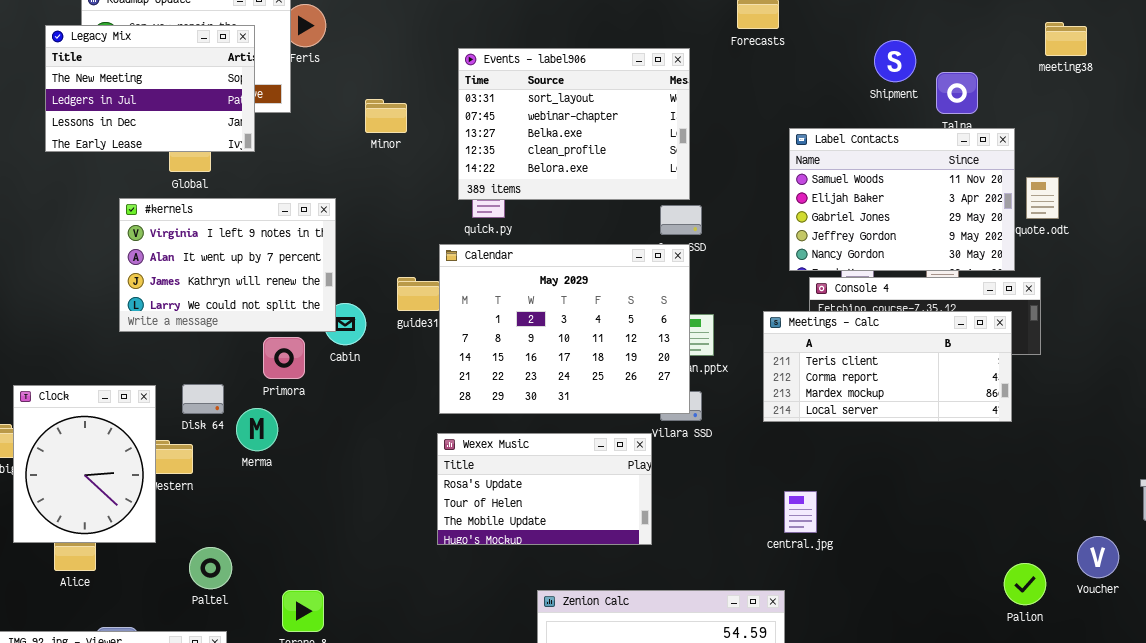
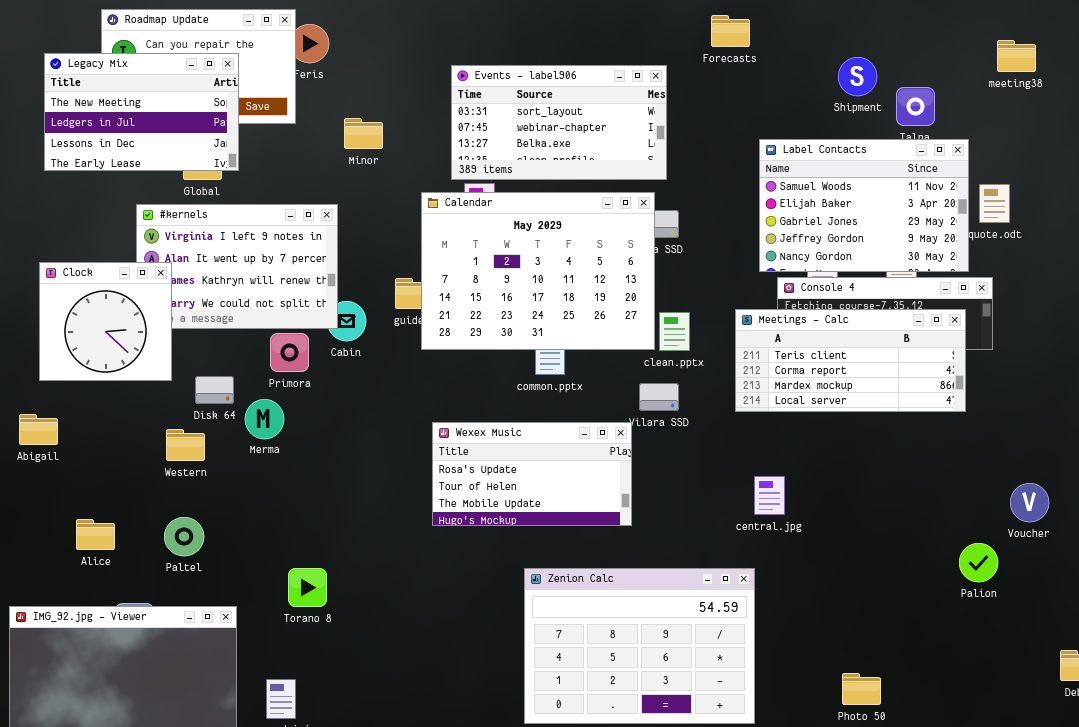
Legacy Mix: [45,25,255,152] -> [44,53,239,171], moved
Events - label906: [458,48,690,200] -> [451,65,667,180], resized
Minor: [365,99,407,133] -> [344,118,383,149], moved
Calendar: [439,244,690,414] -> [421,192,655,350], moved
Clock: [13,385,156,543] -> [39,262,172,381], moved, resized
Voucher: [1077,536,1119,578] -> [1010,483,1049,522], moved
Paltel: [189,547,232,589] -> [164,517,204,556], moved

